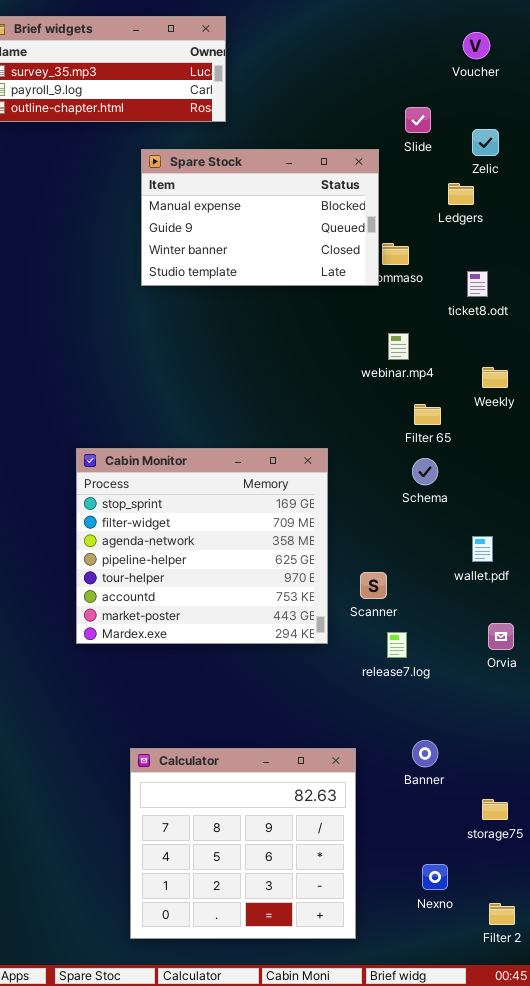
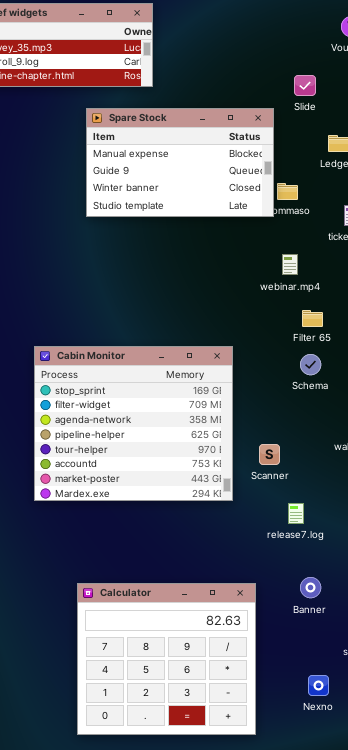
release7.log: [387,632,407,658] -> [288,503,304,524], moved

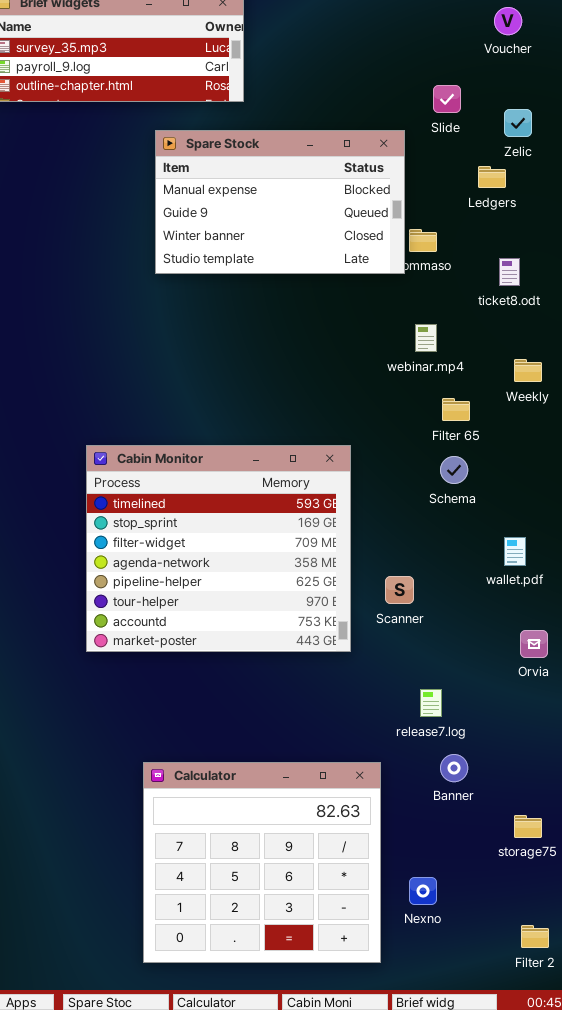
Cabin Monitor: [34,346,233,501] -> [86,445,351,652], scrolled up 1 row
release7.log: [288,503,304,524] -> [420,689,442,717], moved
Nexno: [308,675,329,696] -> [409,877,437,905], moved

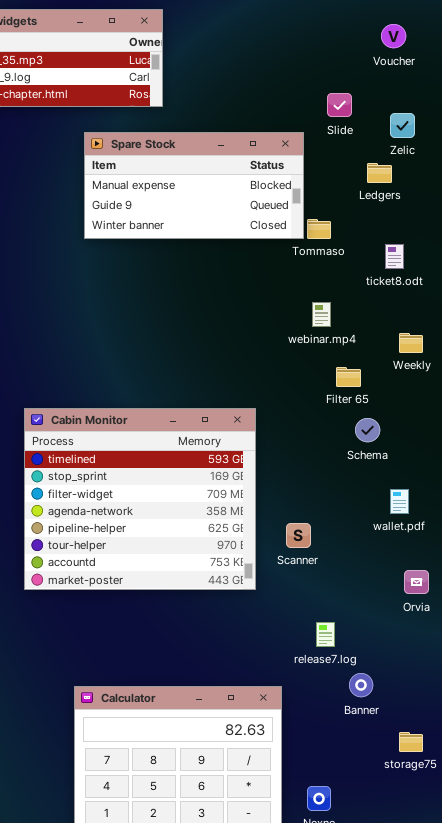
Spare Stock: [155,130,405,274] -> [84,132,304,239], resized
Schema: [440,456,468,484] -> [355,418,380,442], moved
Banner: [440,754,468,782] -> [349,673,373,697], moved

